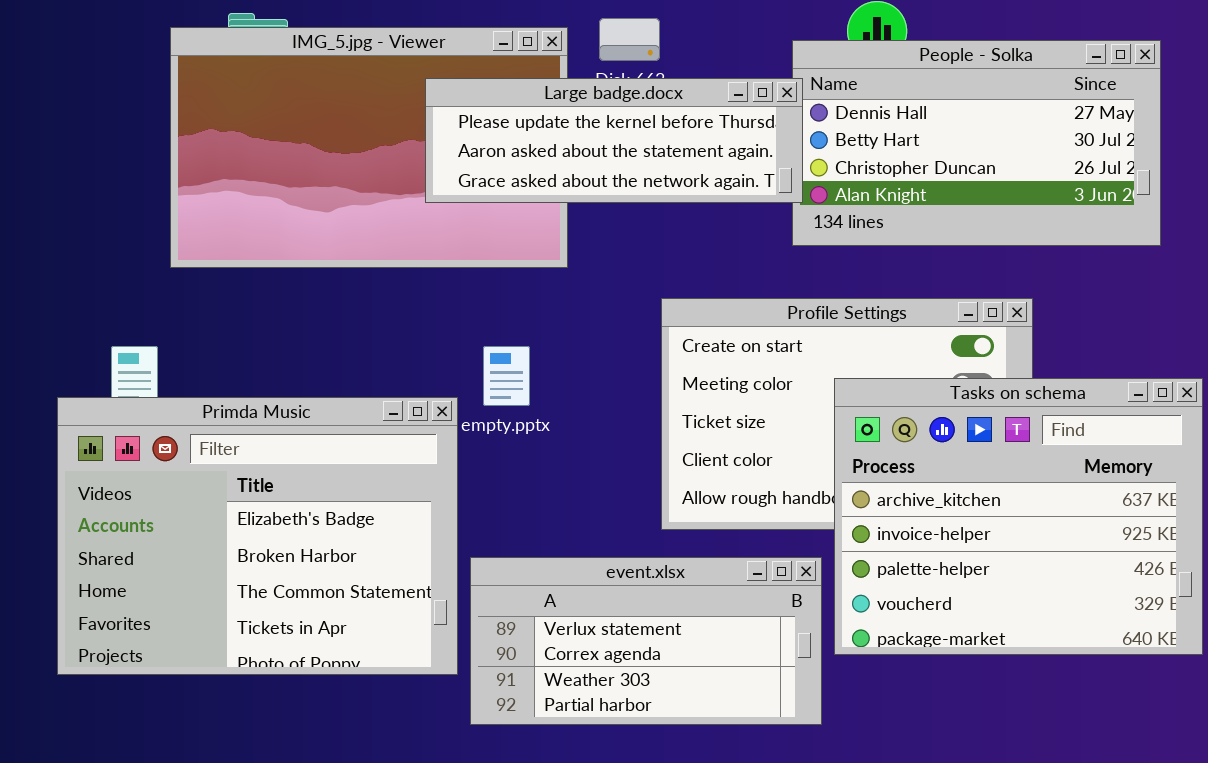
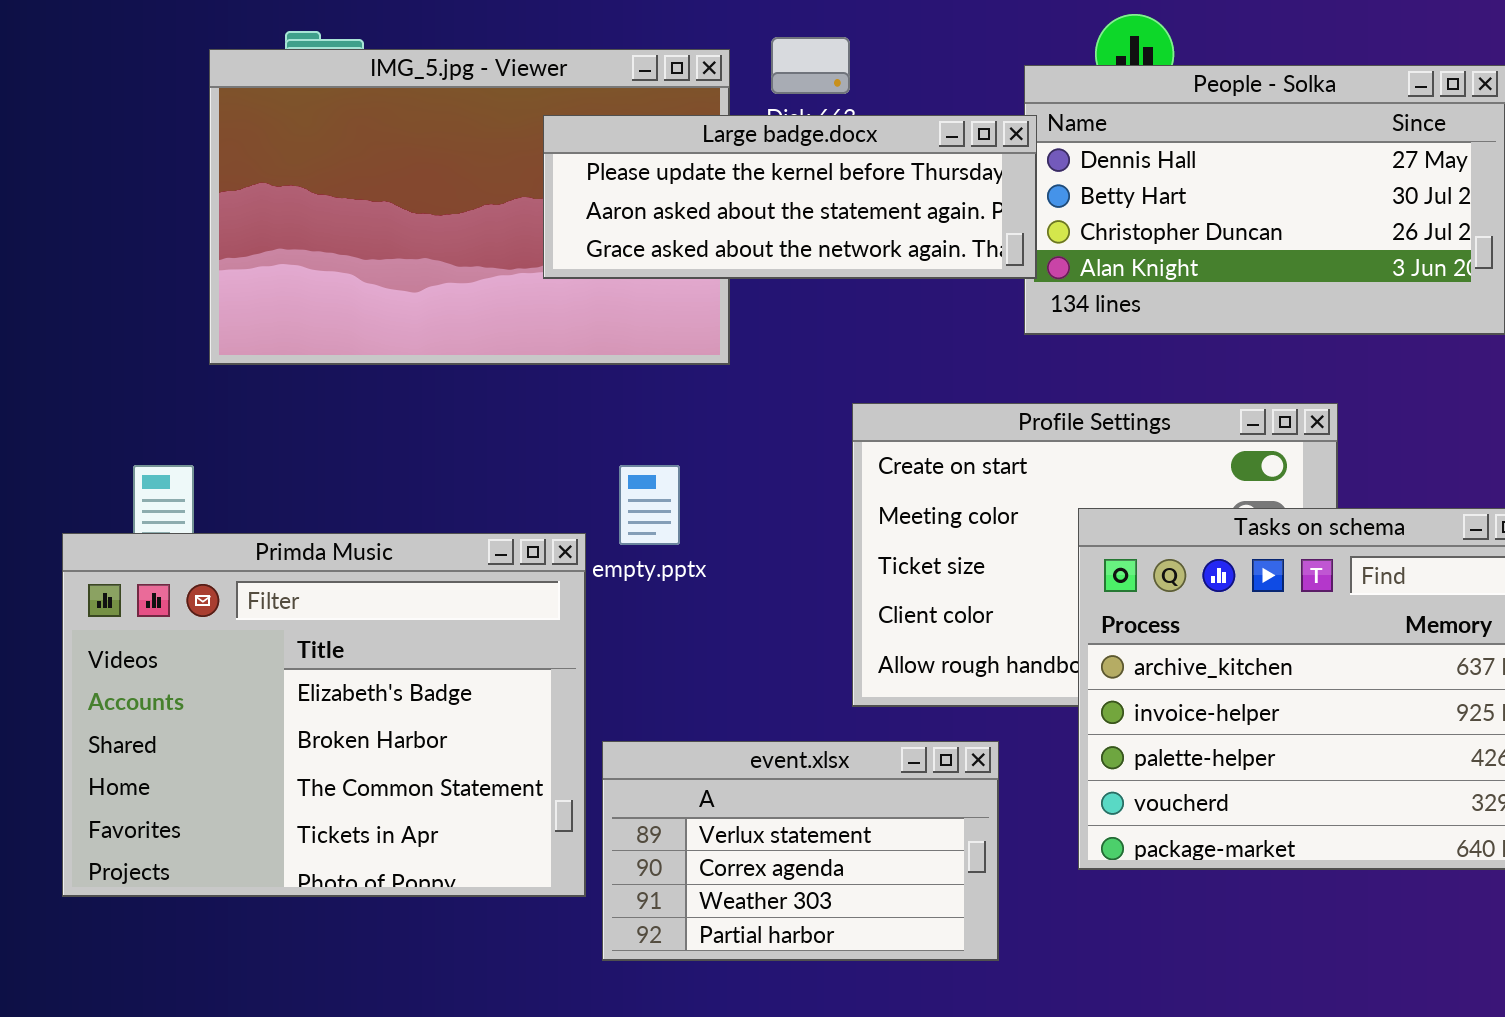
event.xlsx: [470,557,822,725] -> [602,741,999,961], resized

